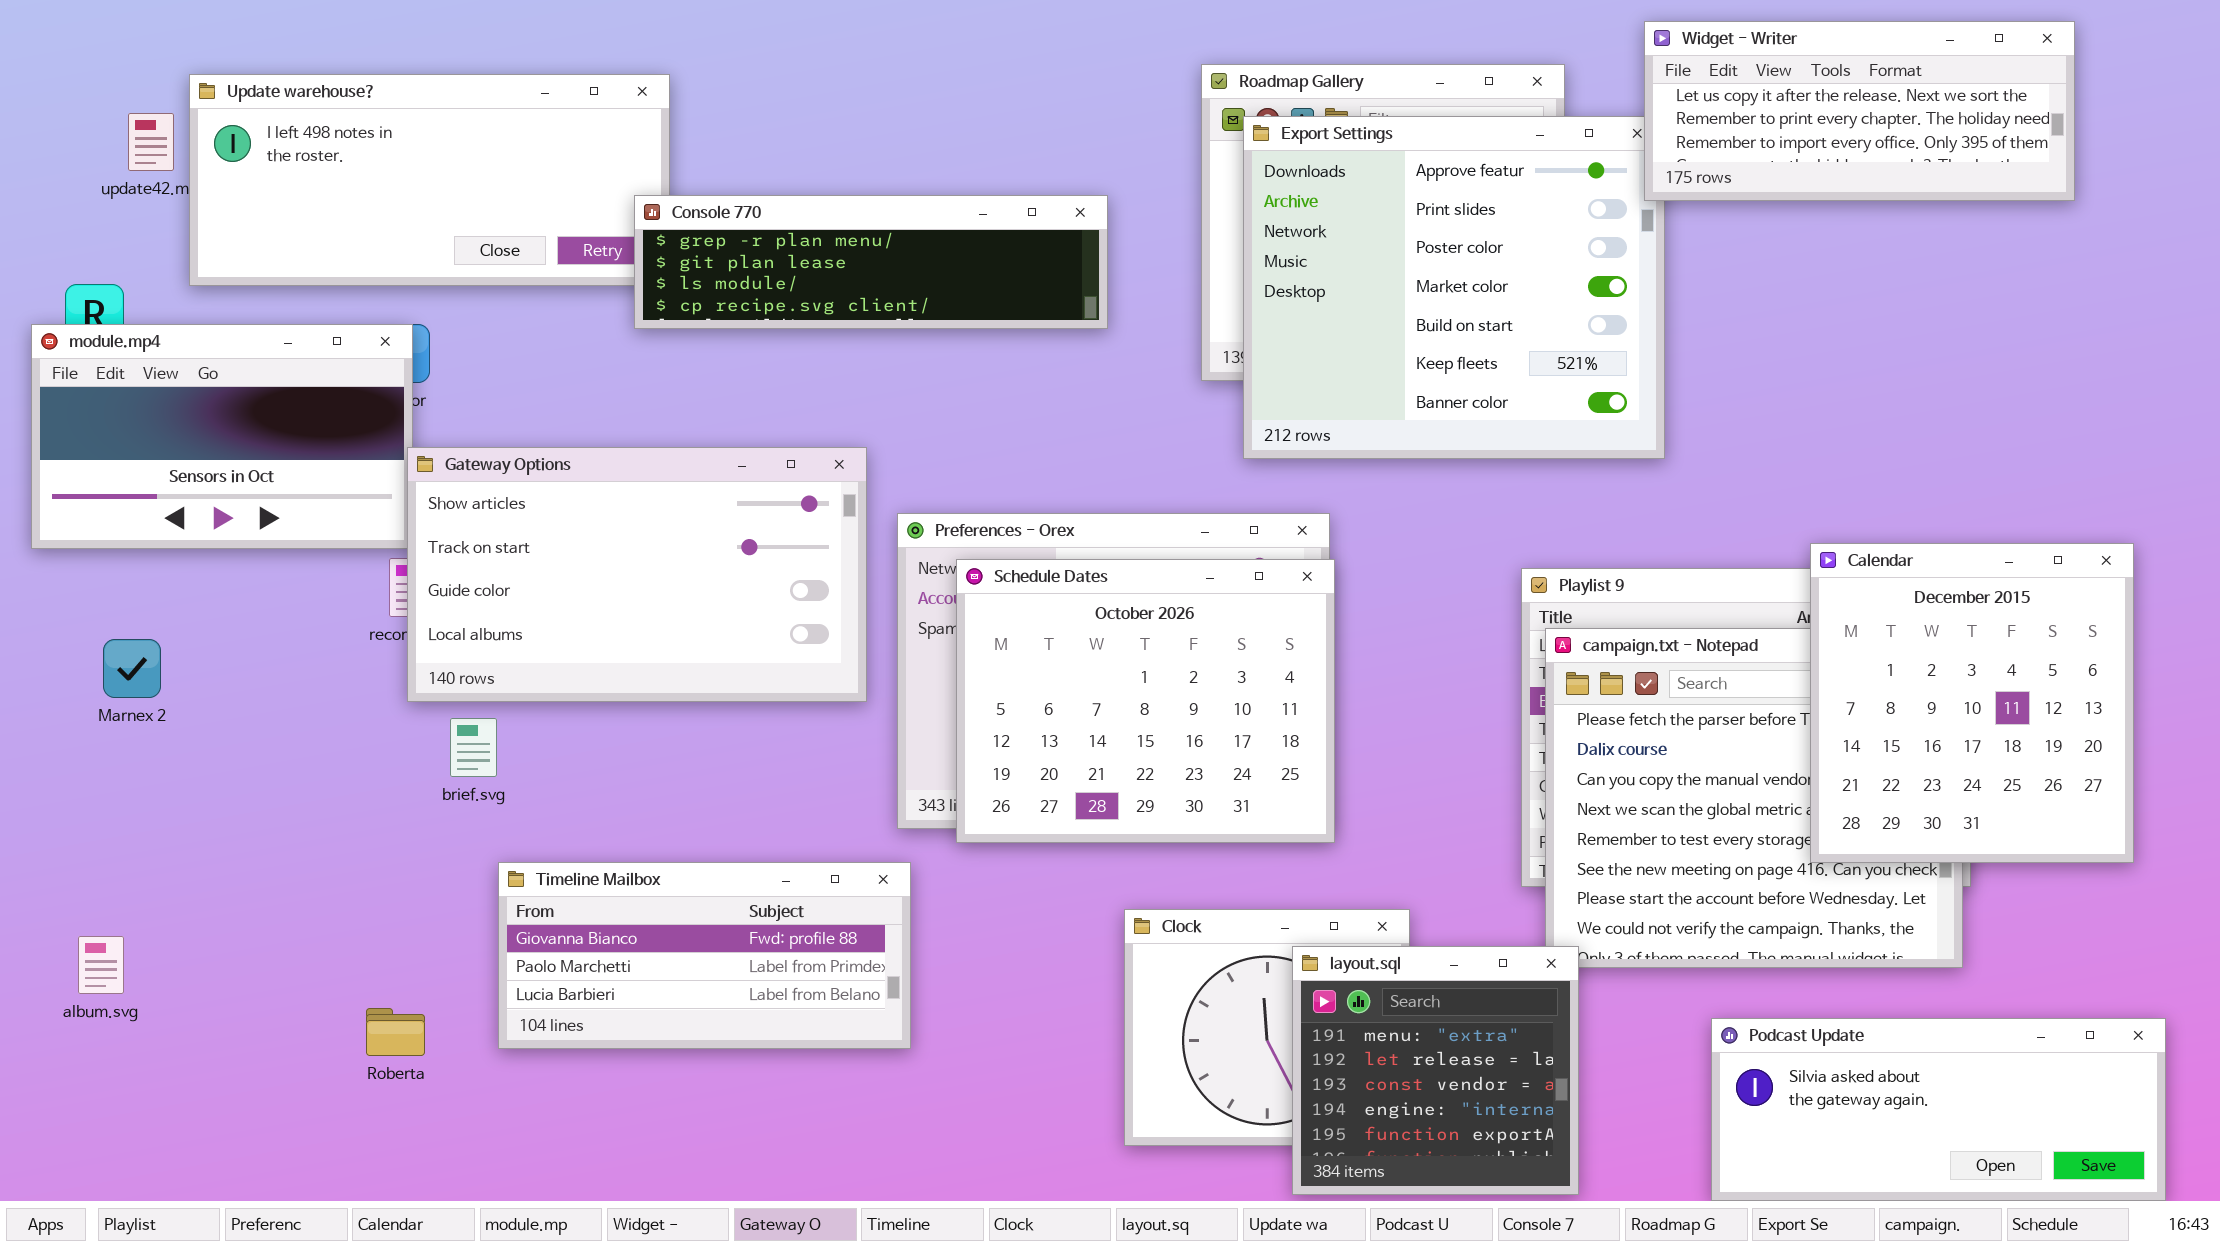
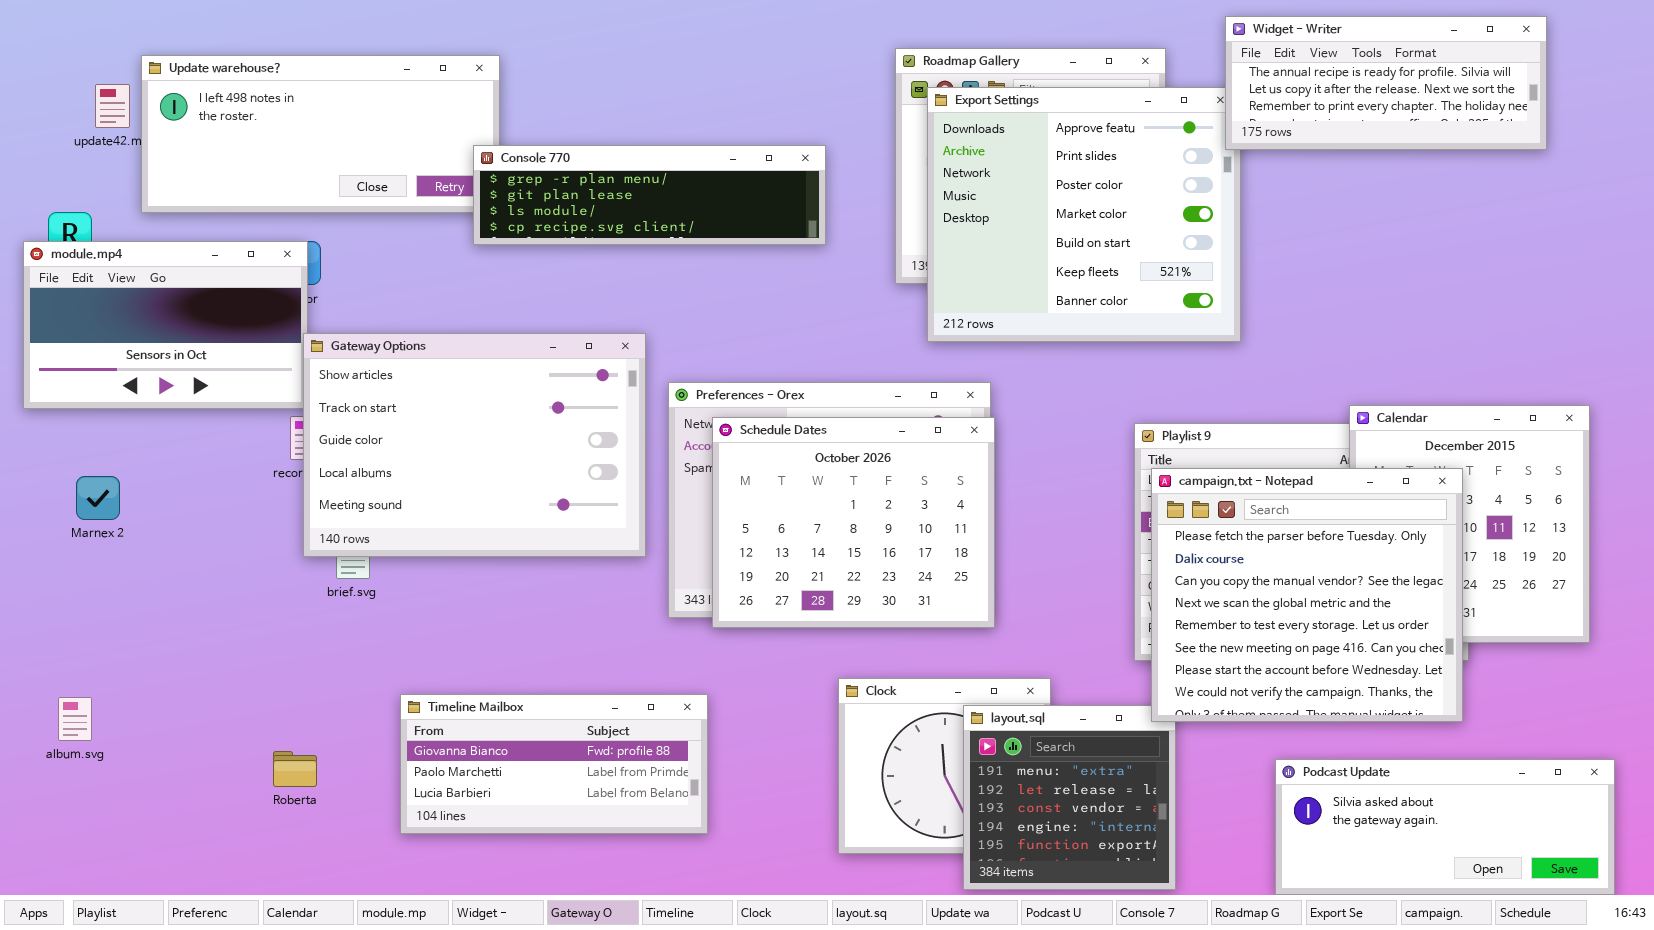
Widget - Writer: [1644,21,2075,201] -> [1225,16,1547,150], scrolled up 1 row
Gateway Options: [407,447,867,702] -> [303,333,646,557], resized
campaign.txt - Notepad: [1545,628,1963,968] -> [1151,468,1463,722], raised
Timeline Mailbox: [498,862,911,1049] -> [400,694,708,834], moved

